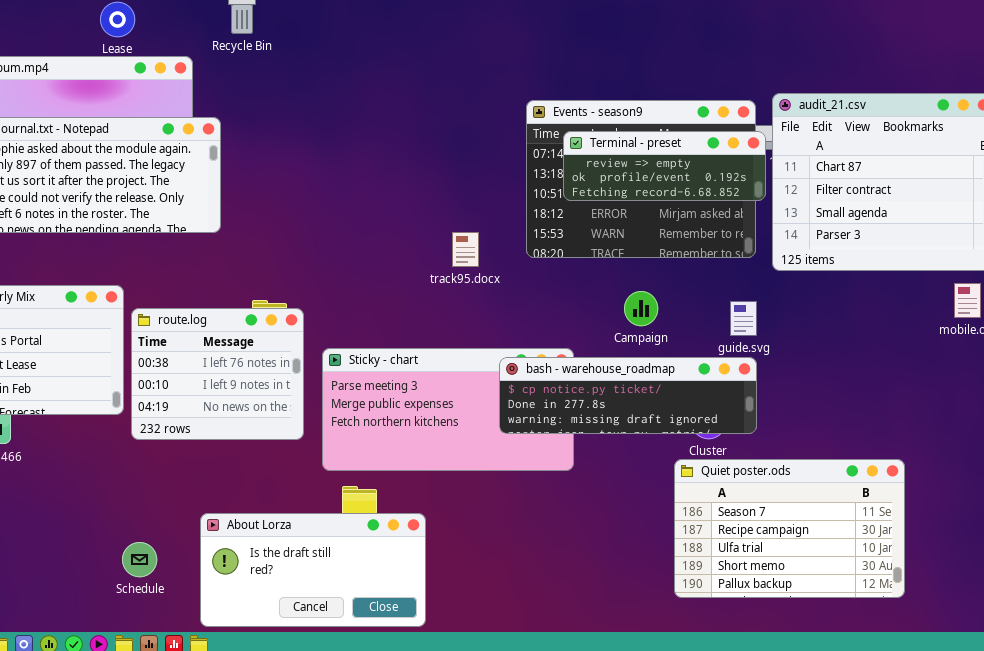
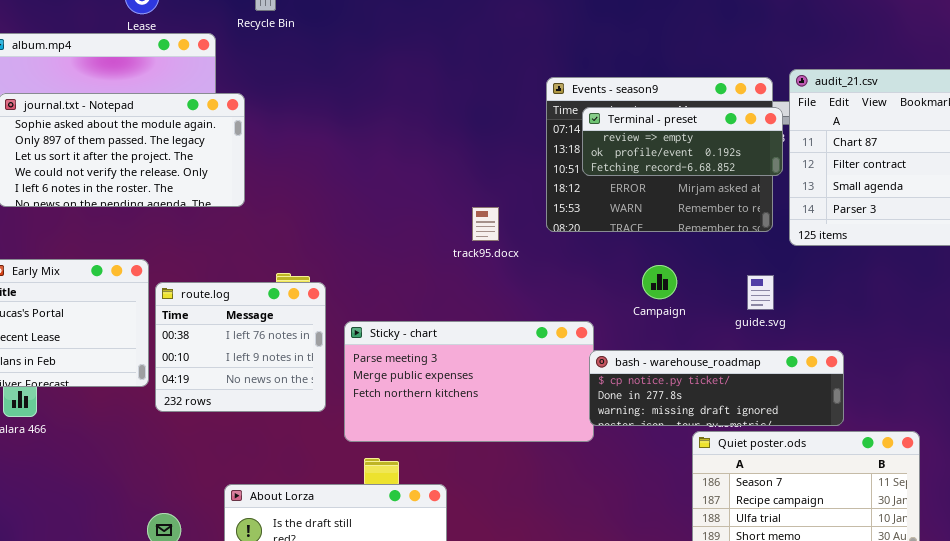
bash - warehouse_roadmap: [499,357,757,434] -> [589,350,844,426], moved

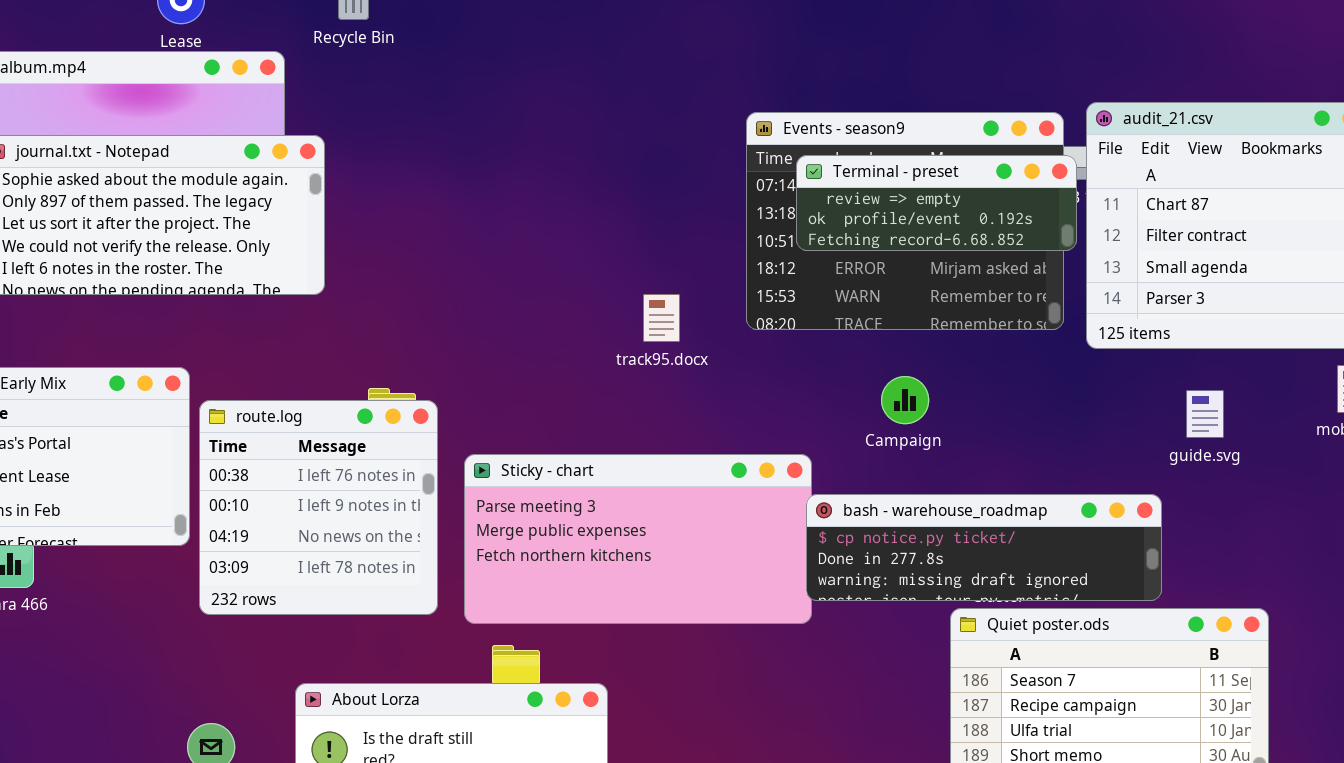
guide.svg: [747,275,774,310] -> [1186,390,1224,438], moved
route.log: [155,282,326,412] -> [199,400,438,615], resized

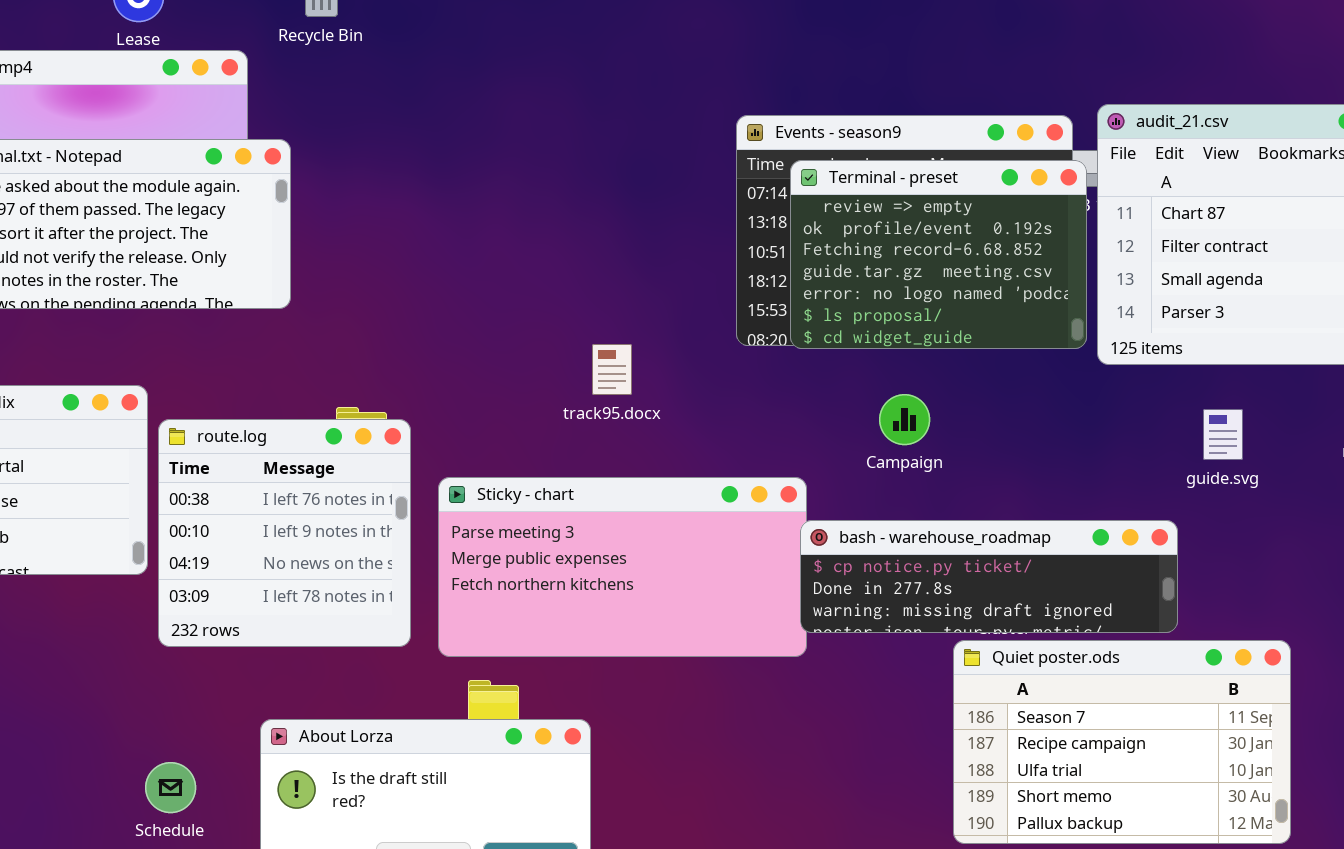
Terminal - preset: [796,155,1077,251] -> [790,160,1087,349], resized
track95.docx: [643,294,680,342] -> [592,344,632,395], moved

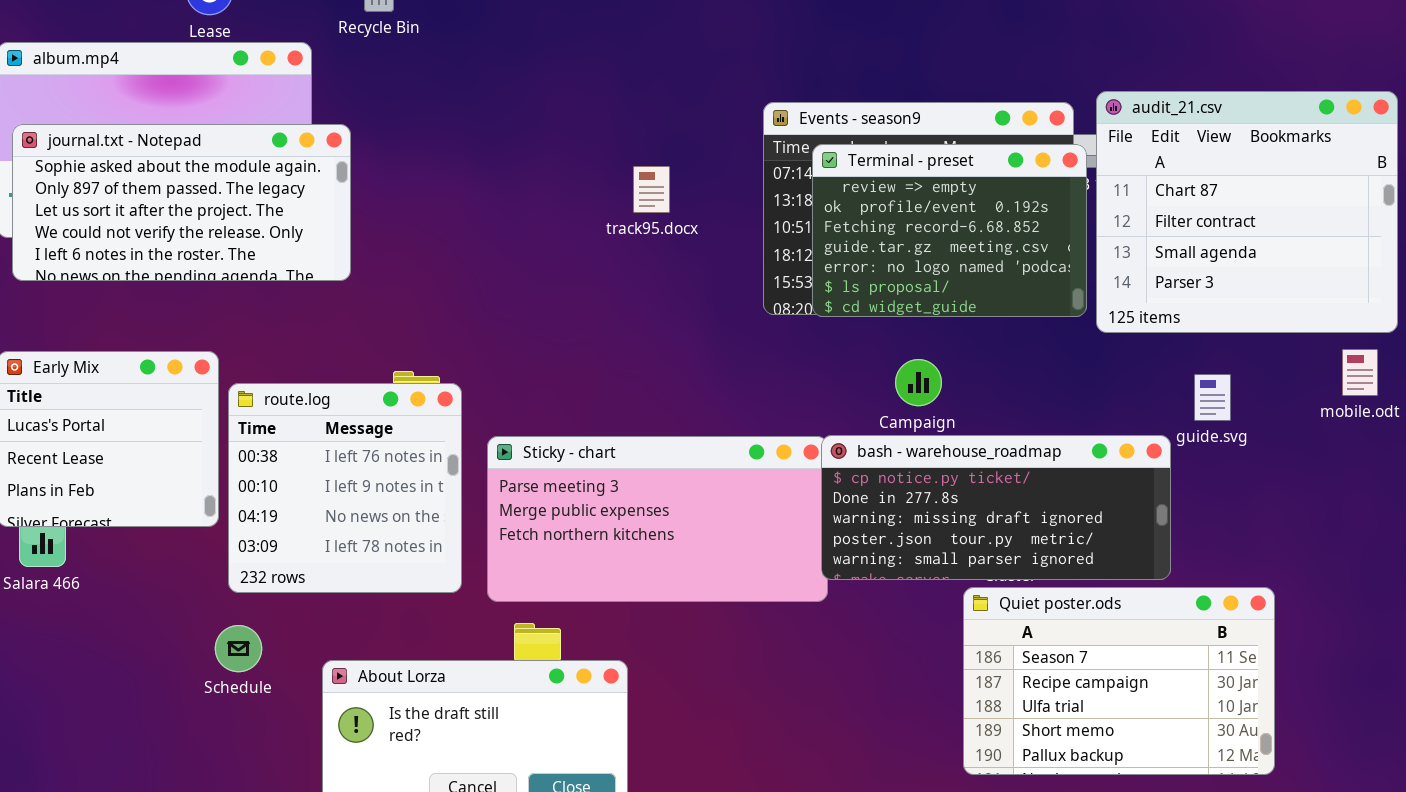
track95.docx: [592,344,632,395] -> [633,166,670,213], moved
bash - warehouse_roadmap: [800,520,1178,633] -> [821,435,1171,580], resized
Schedule: [145,762,196,813] -> [215,625,262,672], moved

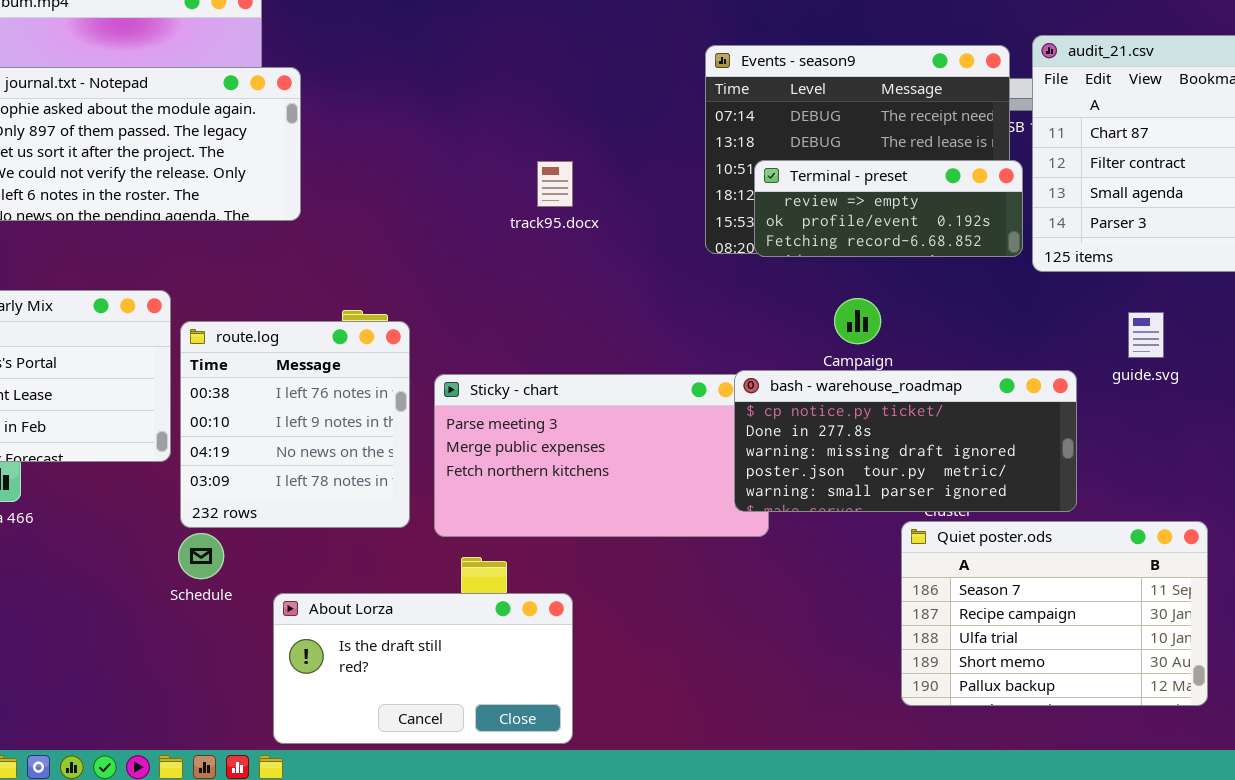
Terminal - preset: [812,144,1087,317] -> [754,160,1023,257], resized
track95.docx: [633,166,670,213] -> [537,161,573,207], moved
bash - warehouse_roadmap: [821,435,1171,580] -> [734,370,1077,512], moved
Schedule: [215,625,262,672] -> [178,533,224,579], moved

